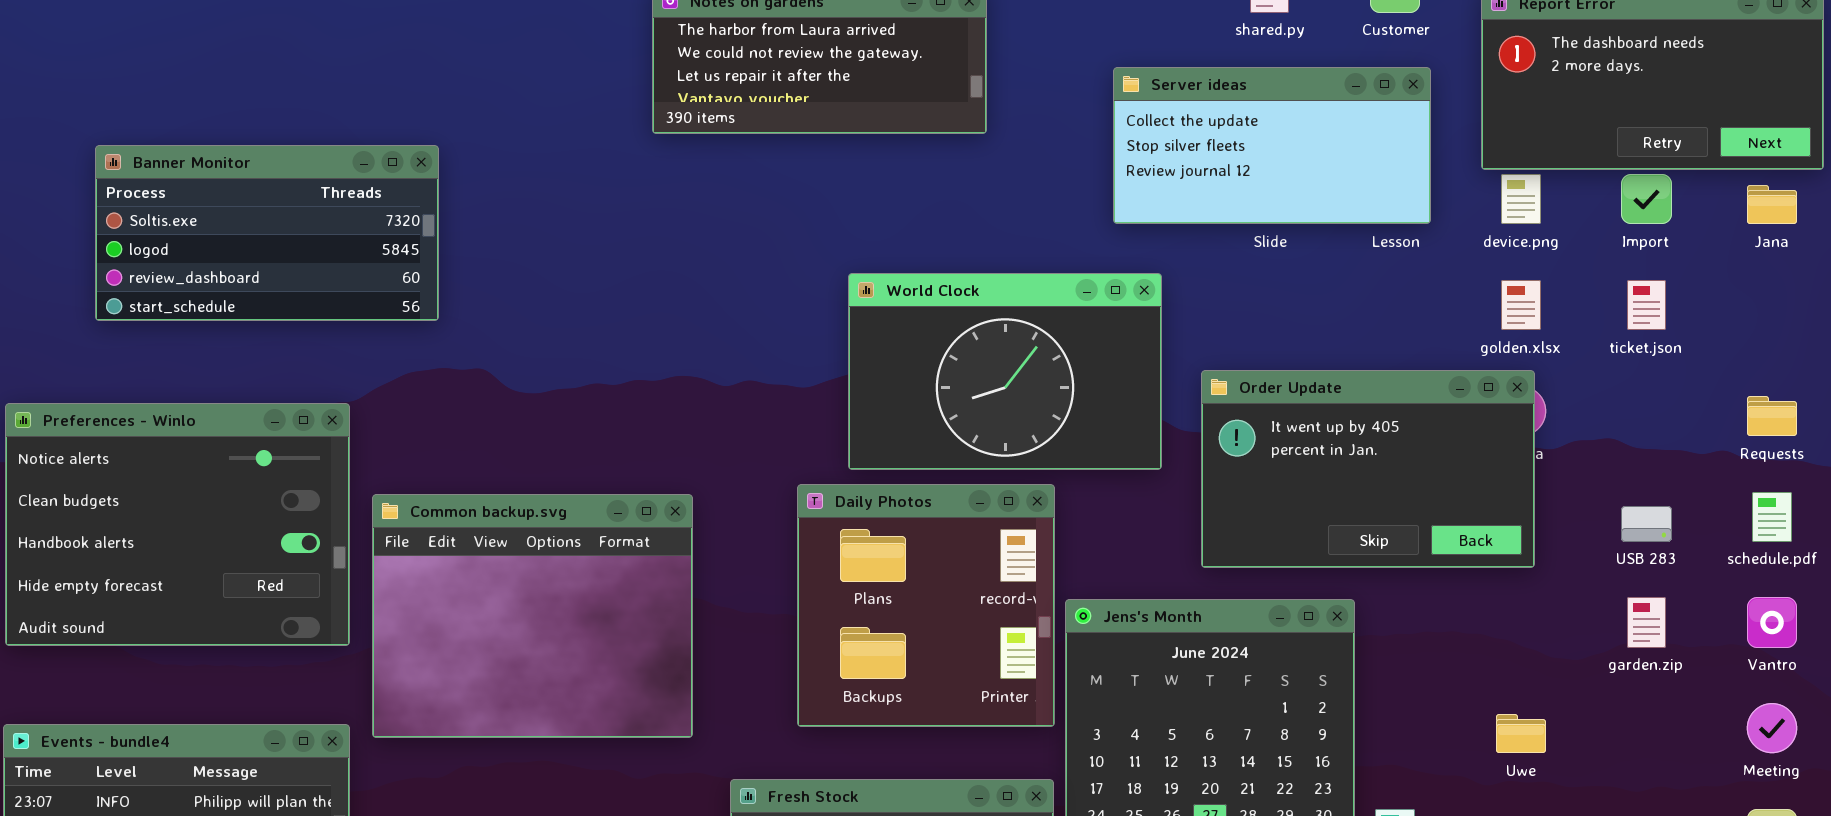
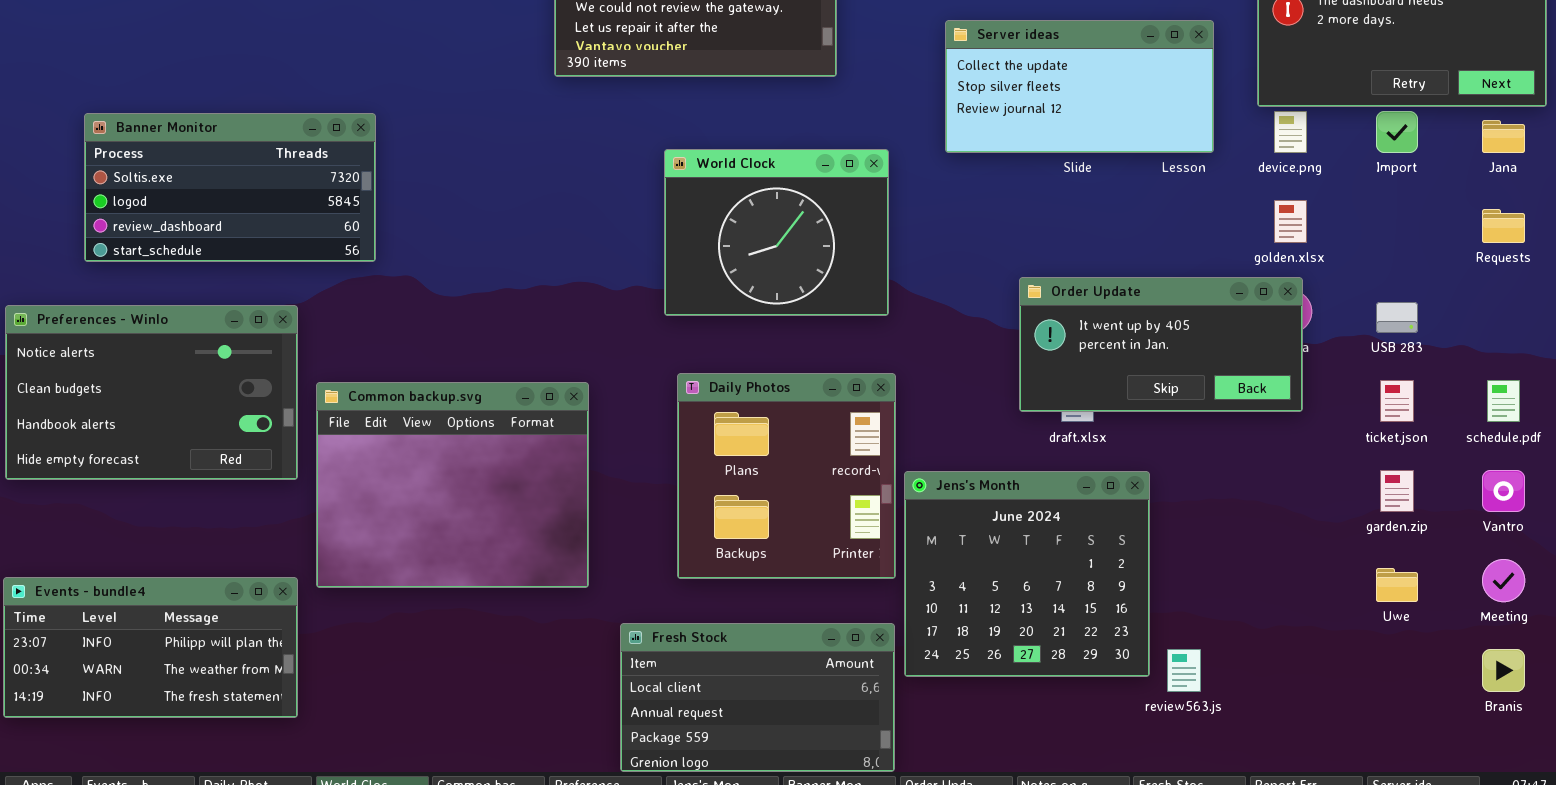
Banner Monitor: [95,145,439,321] -> [84,113,376,262], moved
World Clock: [848,273,1162,470] -> [664,149,889,316], moved, resized
ticket.json: [1627,280,1666,330] -> [1380,380,1414,422], moved
Order Update: [1201,370,1535,568] -> [1019,277,1303,412], resized
Requests: [1747,396,1797,436] -> [1482,209,1525,243], moved
Preferences - Winlo: [5,403,350,646] -> [5,305,298,480], resized
USB 283: [1621,506,1672,542] -> [1376,302,1418,333], moved
Uwe: [1496,714,1546,753] -> [1376,568,1418,602], moved

